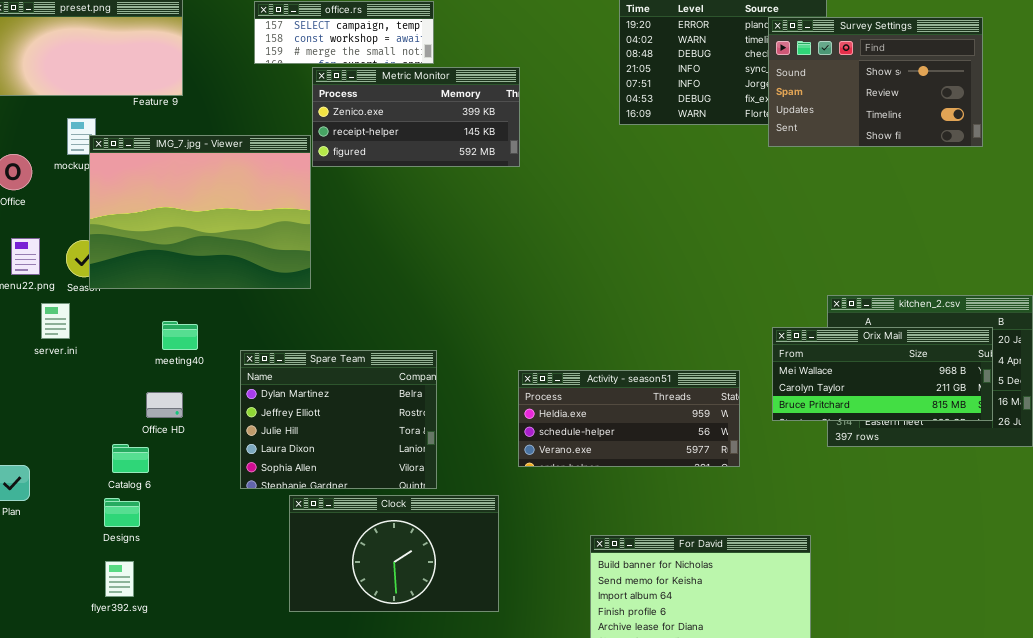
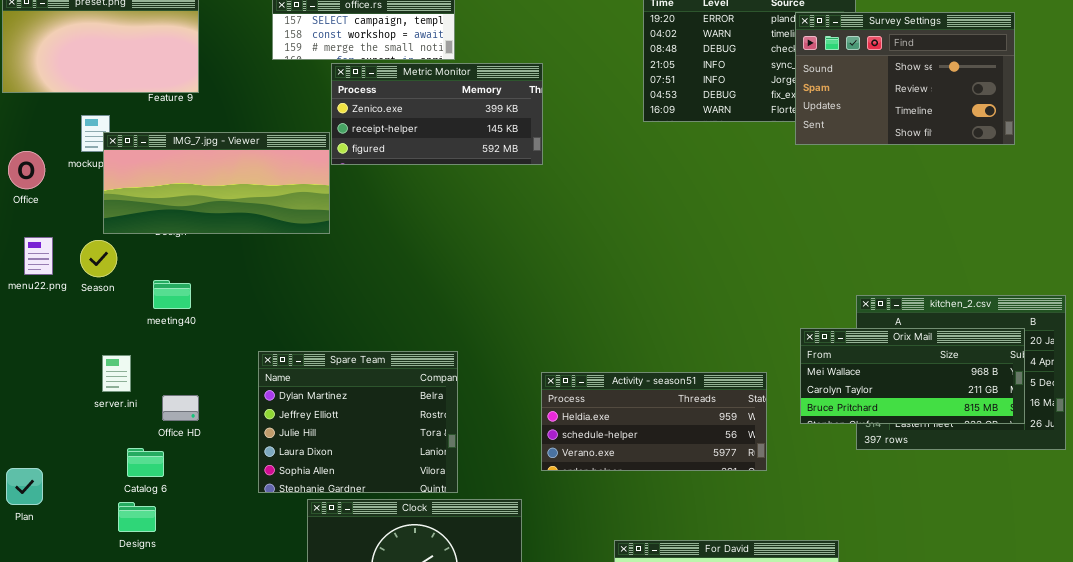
IMG_7.jpg - Viewer: [89,135,311,289] -> [103,132,330,234], resized
server.ini: [41,303,70,339] -> [102,355,131,392], moved
meeting40: [162,321,198,350] -> [153,280,191,309], moved

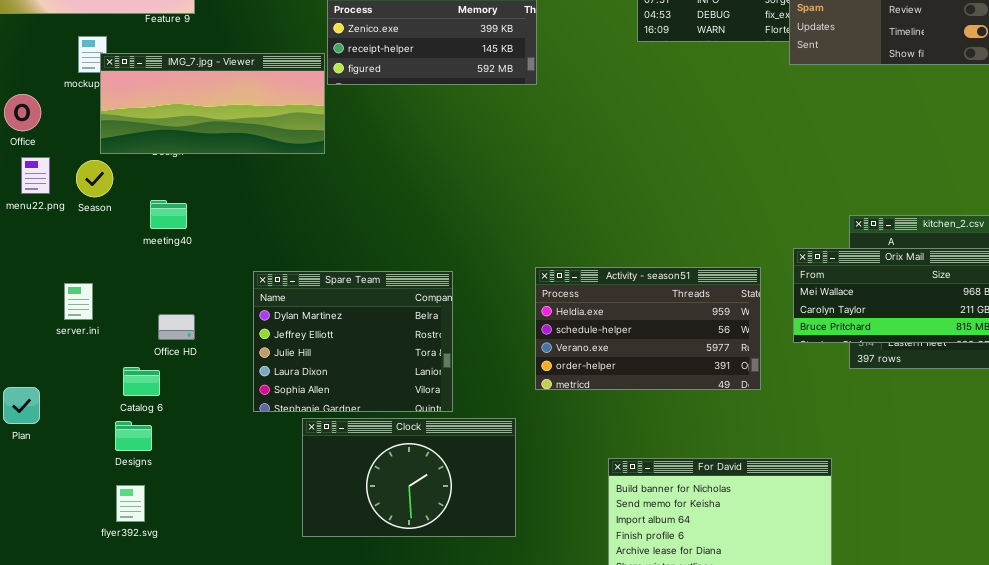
Office: [8,151,45,189] -> [4,94,41,131], moved
server.ini: [102,355,131,392] -> [64,283,93,320], moved
Activity - season51: [541,372,767,471] -> [535,267,761,390], resized

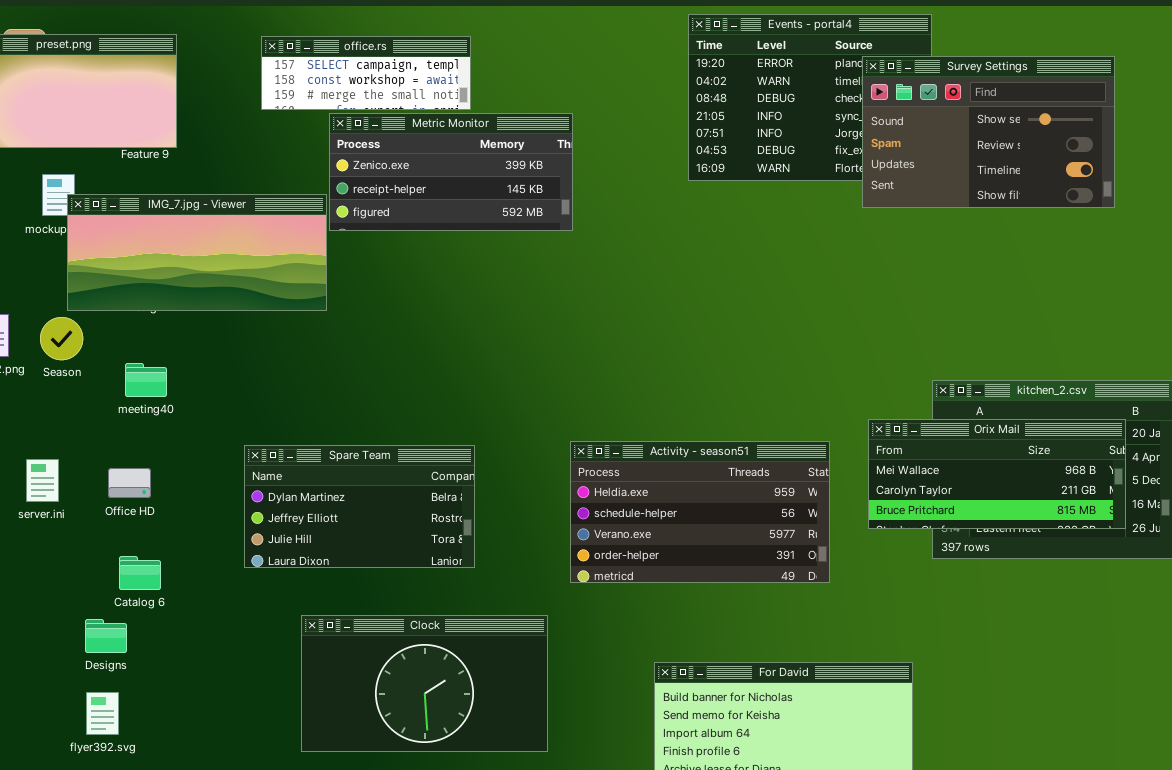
Spare Team: [253,271,453,412] -> [244,445,475,568], resized
Office HD: [158,314,195,340] -> [108,468,151,498], moved
Catalog 6: [123,367,160,396] -> [119,556,161,590], moved

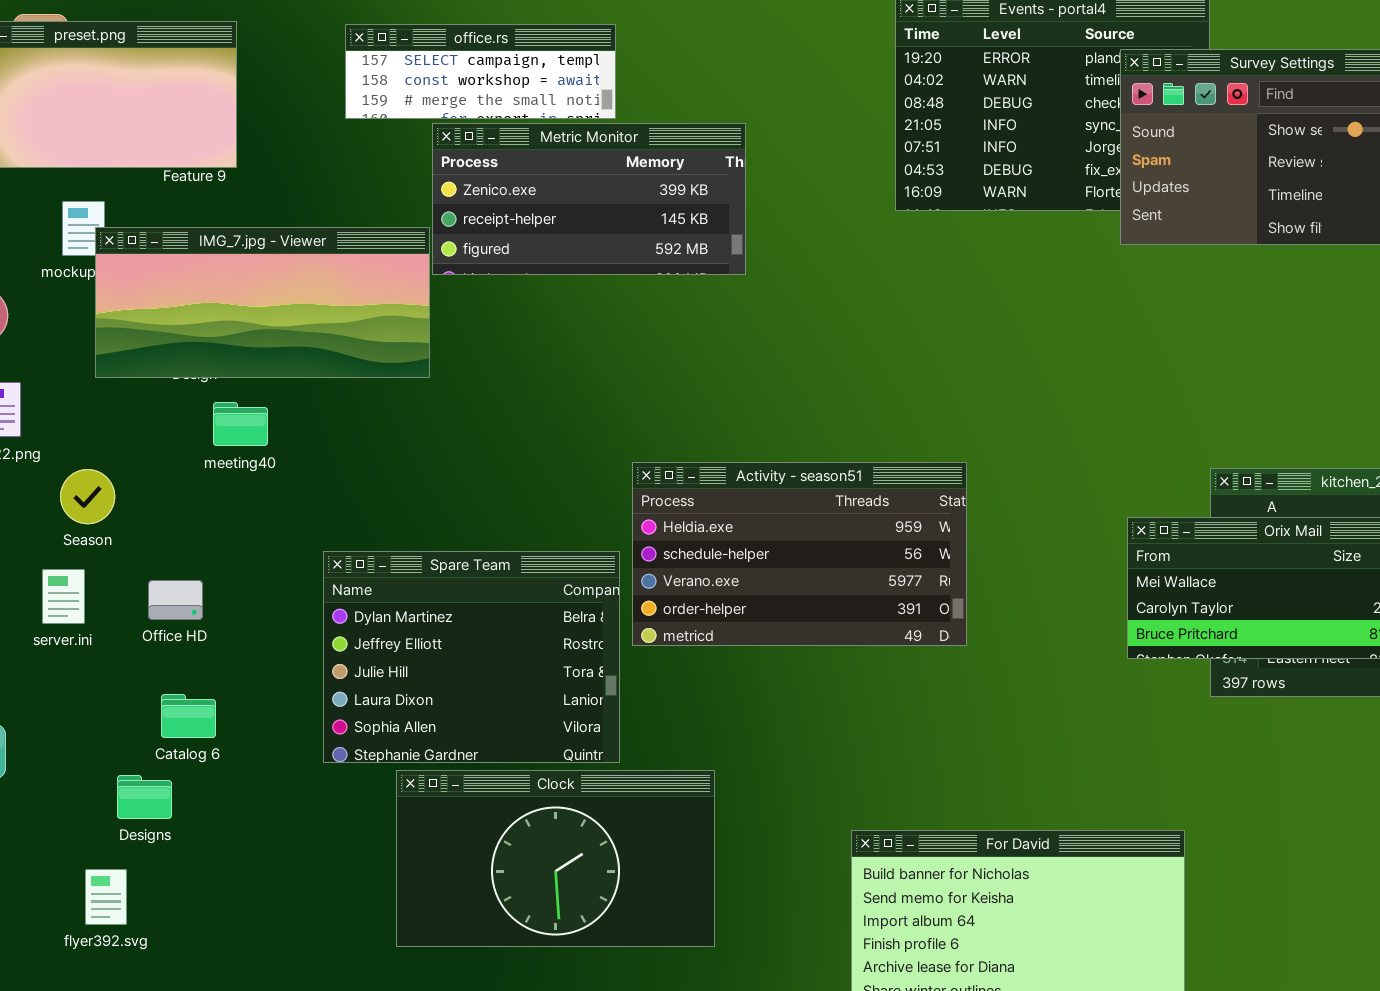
Season: [40,317,83,360] -> [60,469,115,524], moved
meeting40: [125,363,167,397] -> [213,402,268,446], moved
Activity - season51: [570,441,830,583] -> [632,462,967,646], moved
Spare Team: [244,445,475,568] -> [323,551,620,763], resized
flyer392.svg: [86,692,119,735] -> [85,869,127,925], moved

